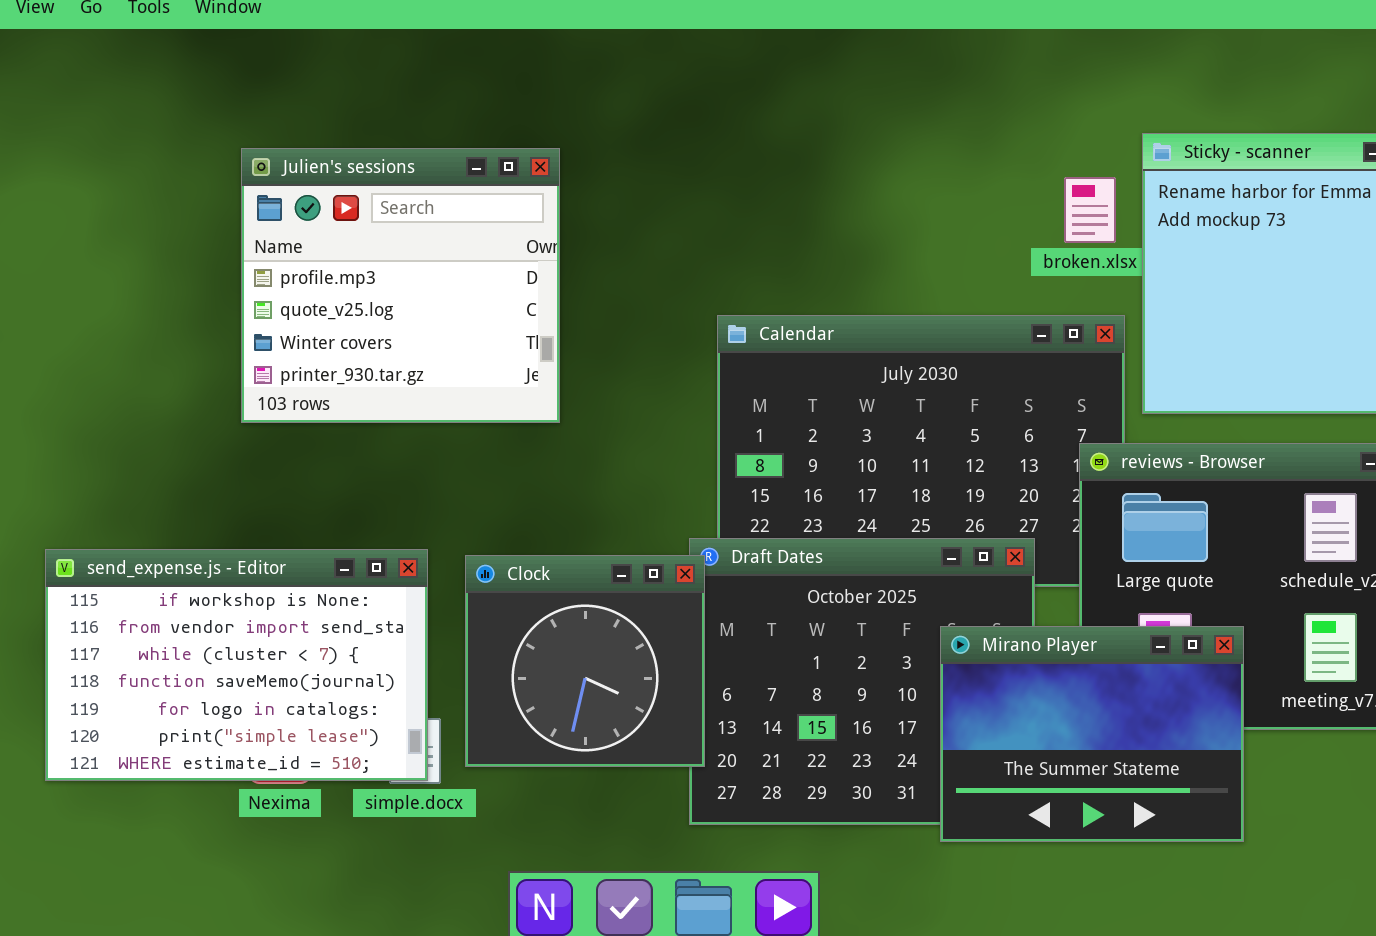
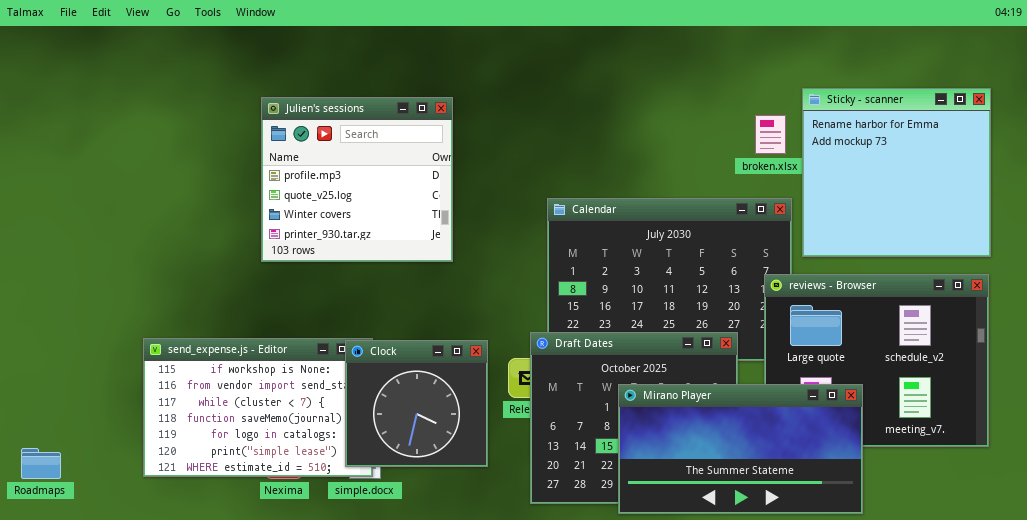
Clock: [465,555,705,767] -> [345,340,488,467], moved
Mirano Player: [940,626,1244,842] -> [618,384,863,514], resized

